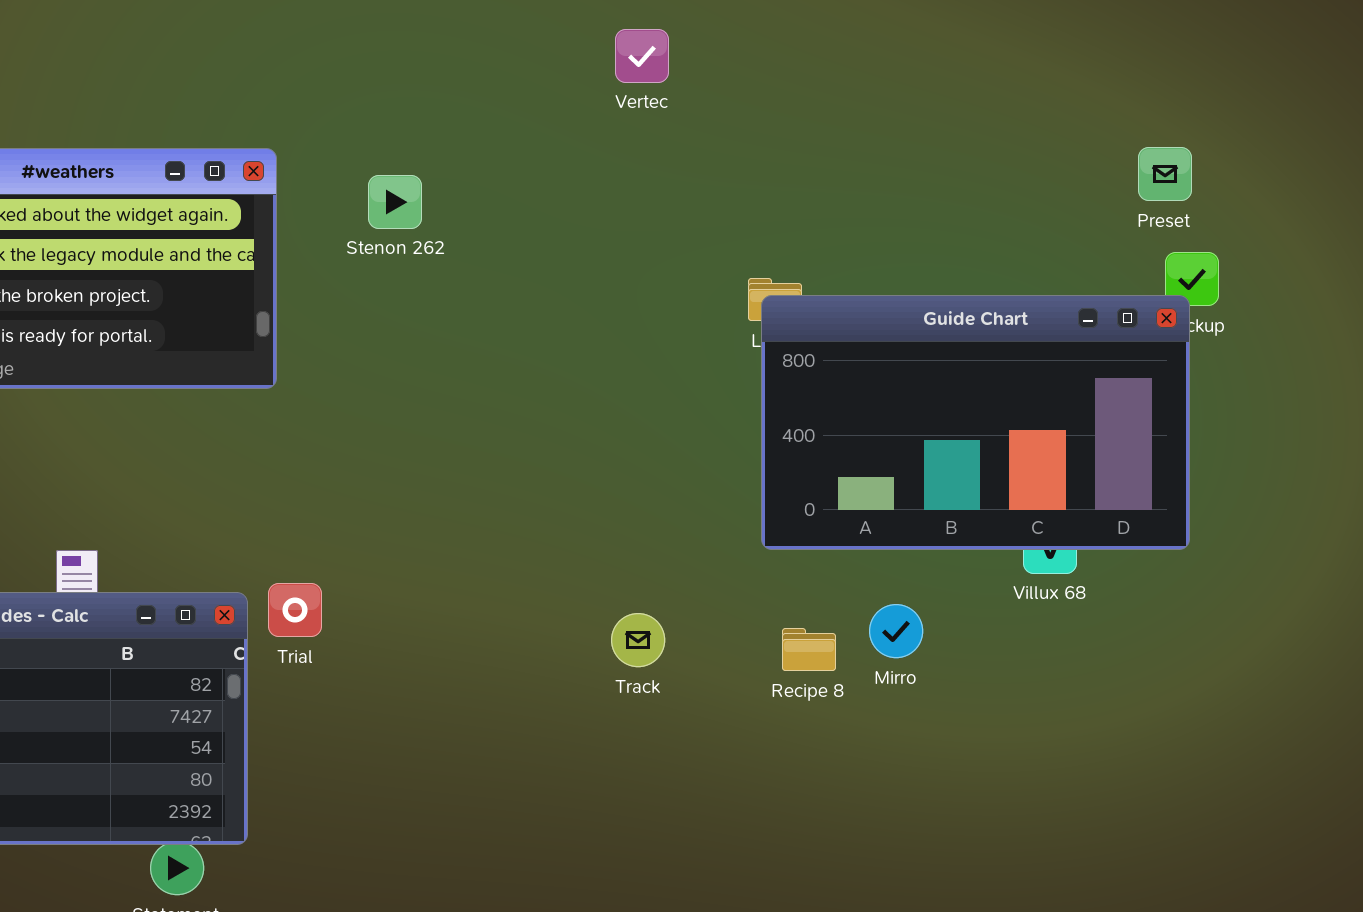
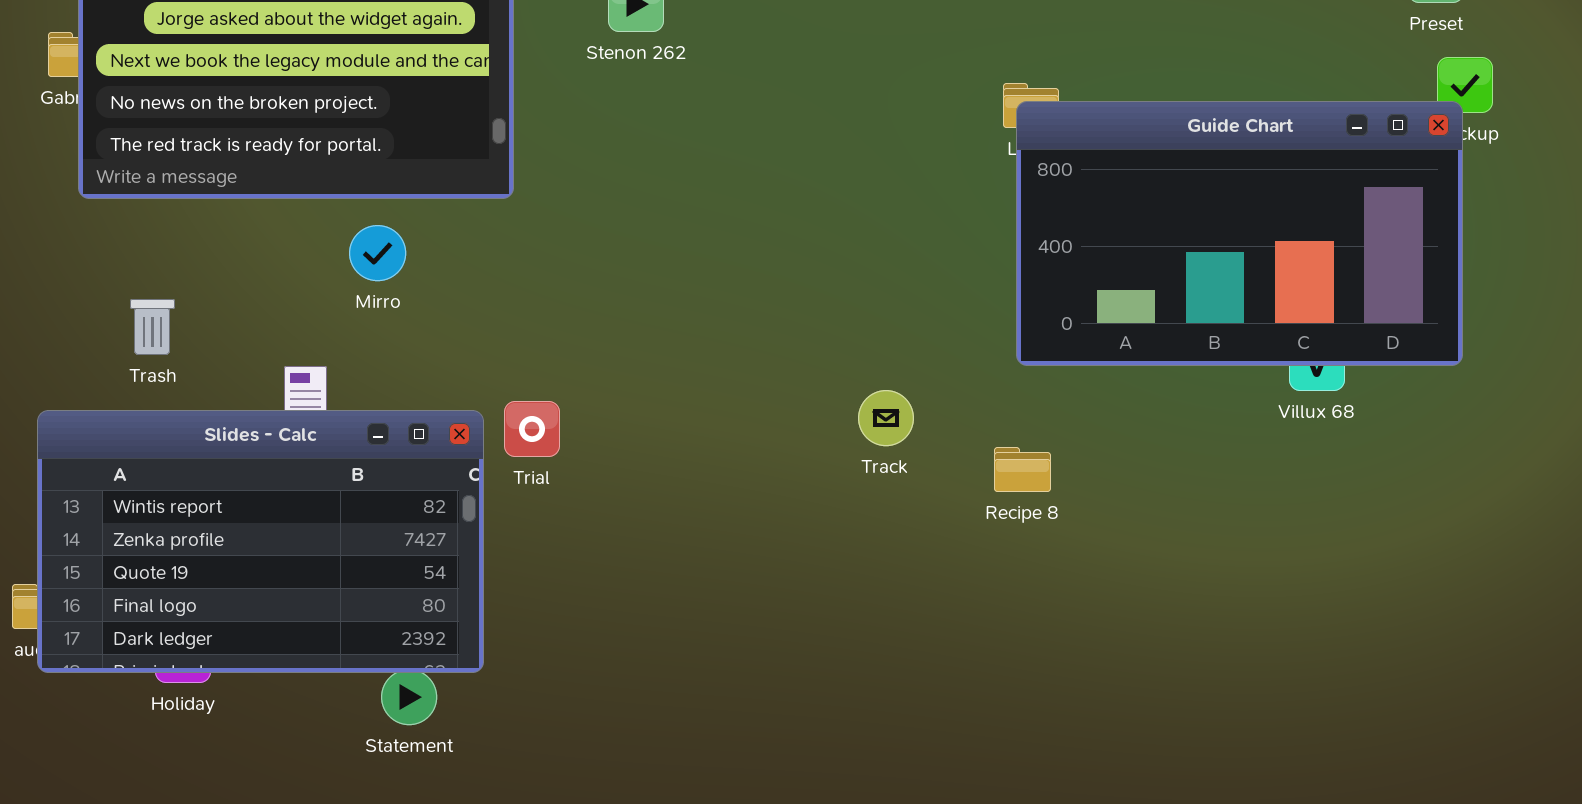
Mirro: [869,604,923,658] -> [349,225,406,281], moved
Track: [611,613,665,667] -> [858,390,914,446], moved
Recipe 8: [782,628,836,671] -> [994,447,1051,492], moved

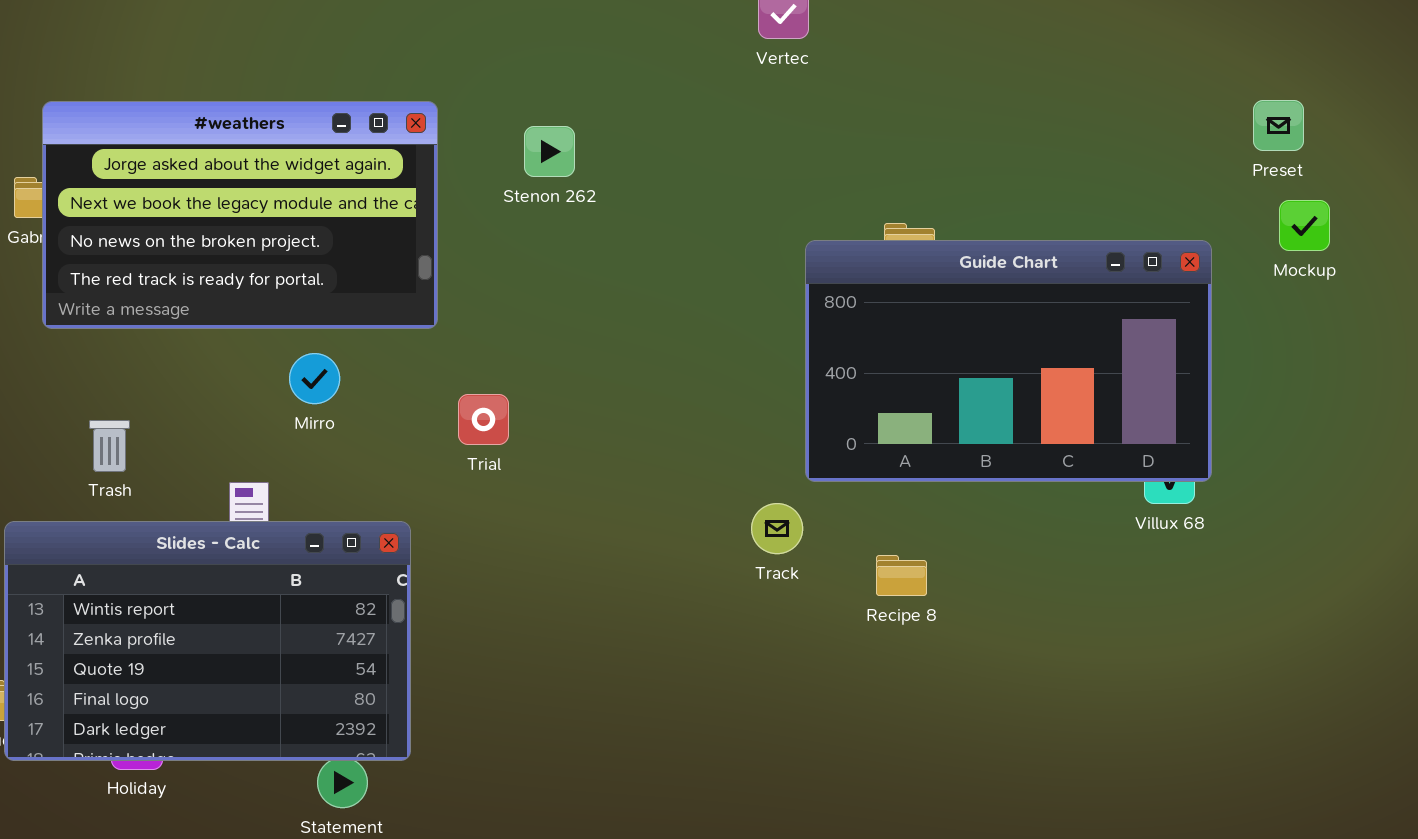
Guide Chart: [1016,101,1463,366] -> [805,240,1212,482], moved
Trial: [504,401,560,457] -> [458,394,509,445], moved

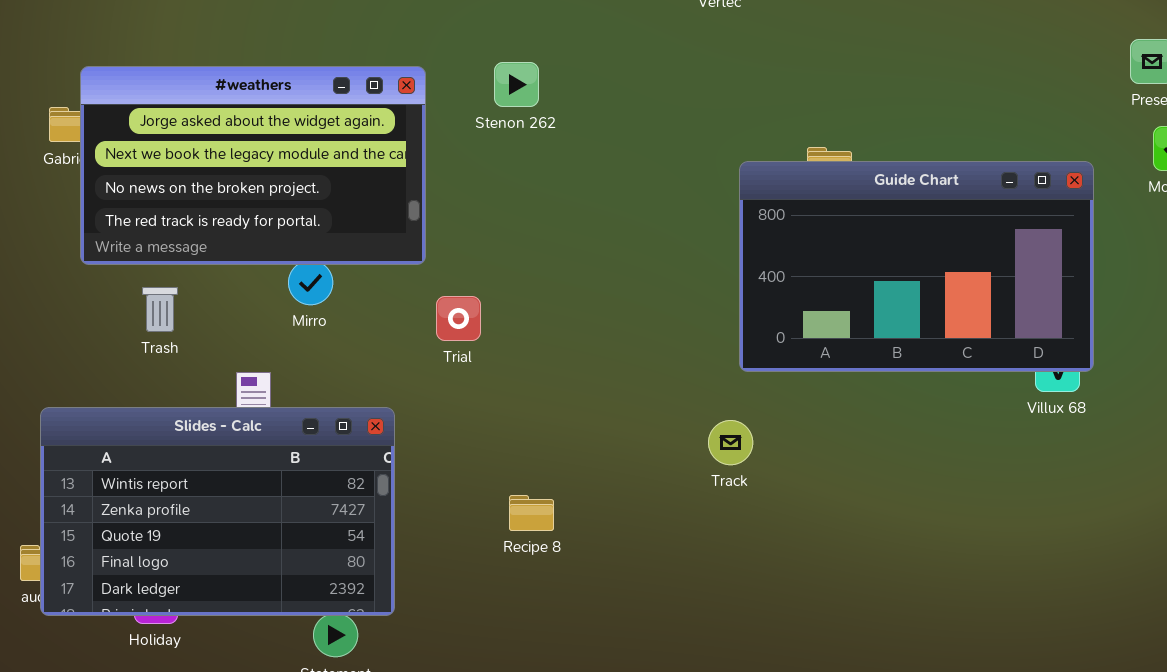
#weathers: [42,101,438,329] -> [80,66,426,265], moved
Trash: [89,420,130,472] -> [142,287,178,332], moved
Track: [751,503,803,554] -> [708,420,753,465], moved
Recipe 8: [876,555,927,596] -> [509,495,554,531], moved

